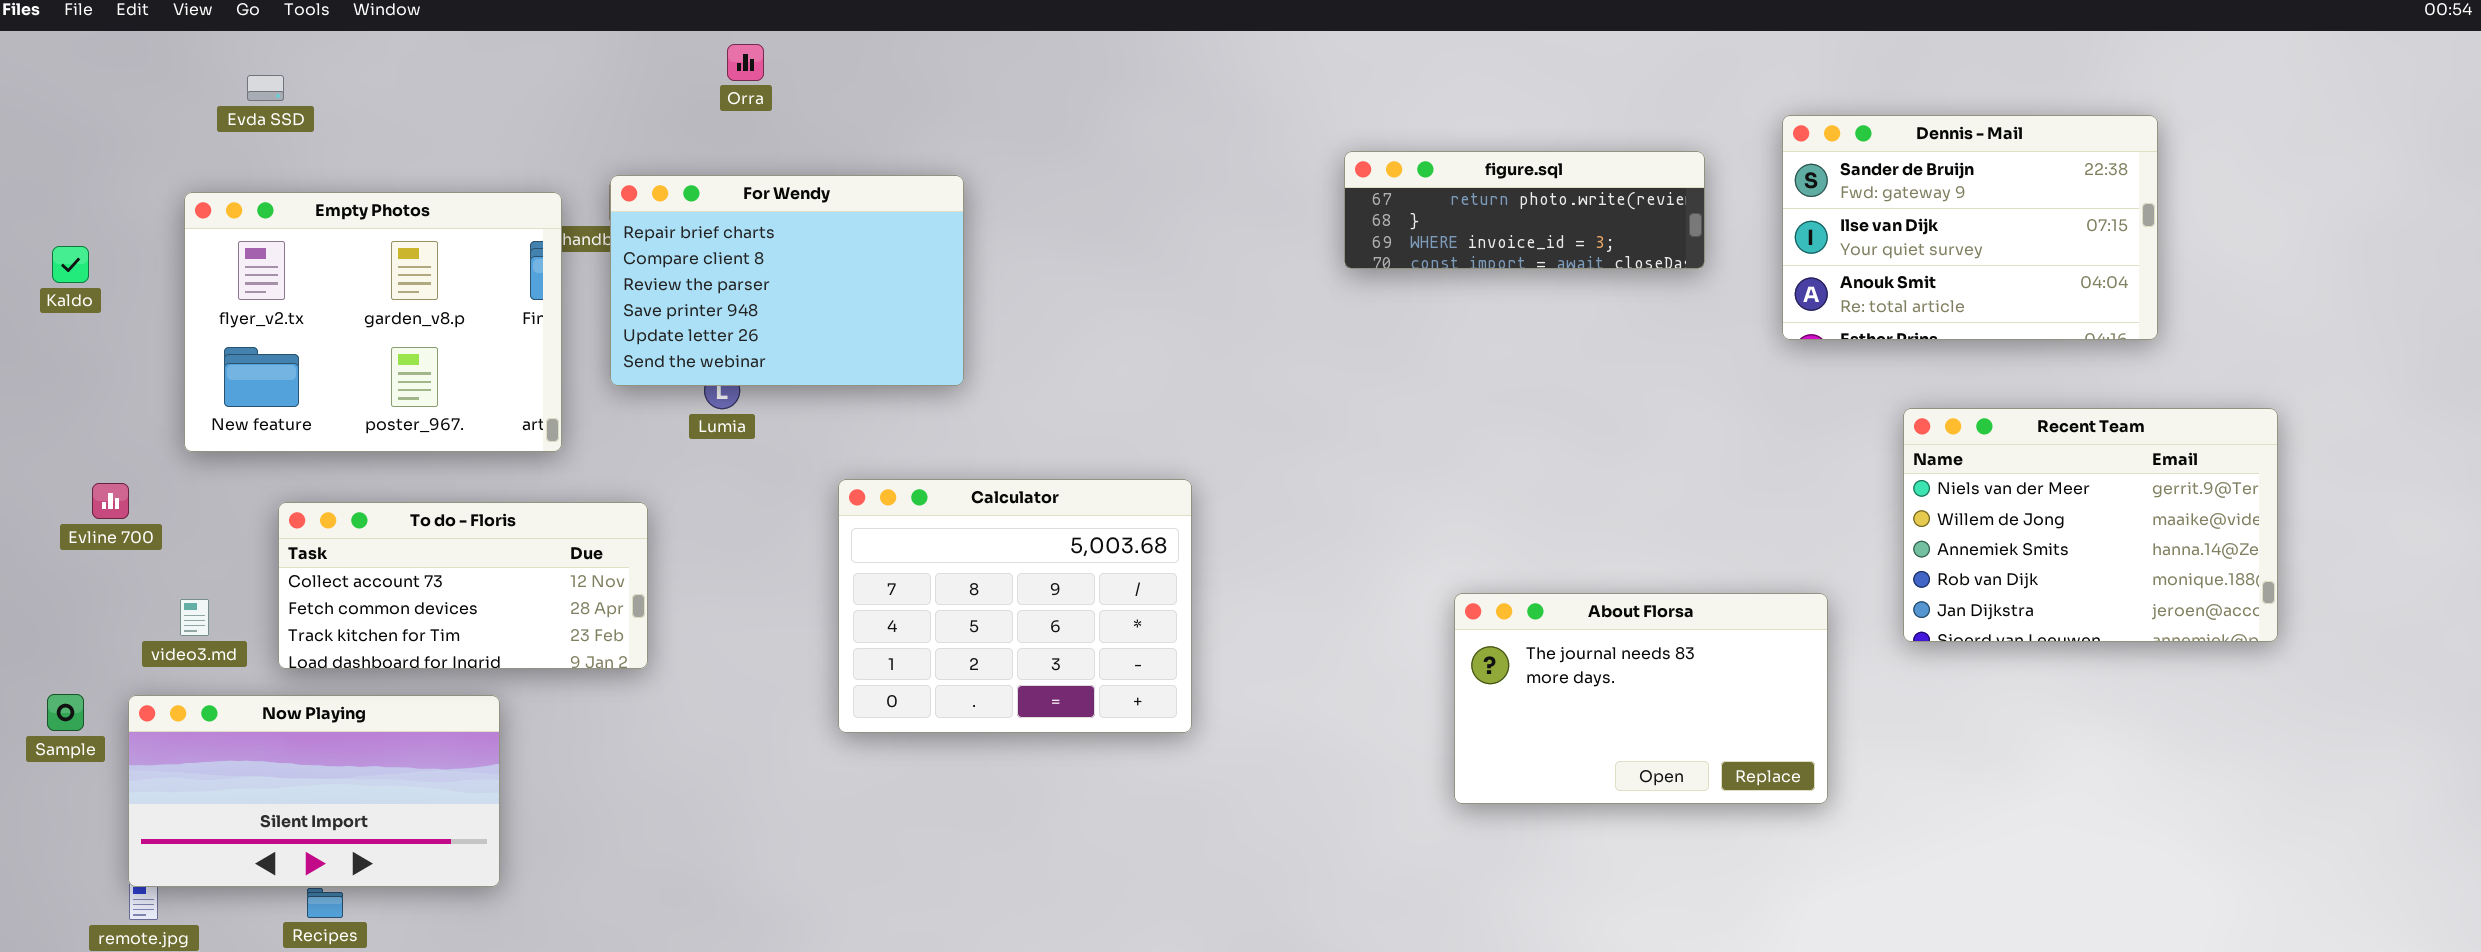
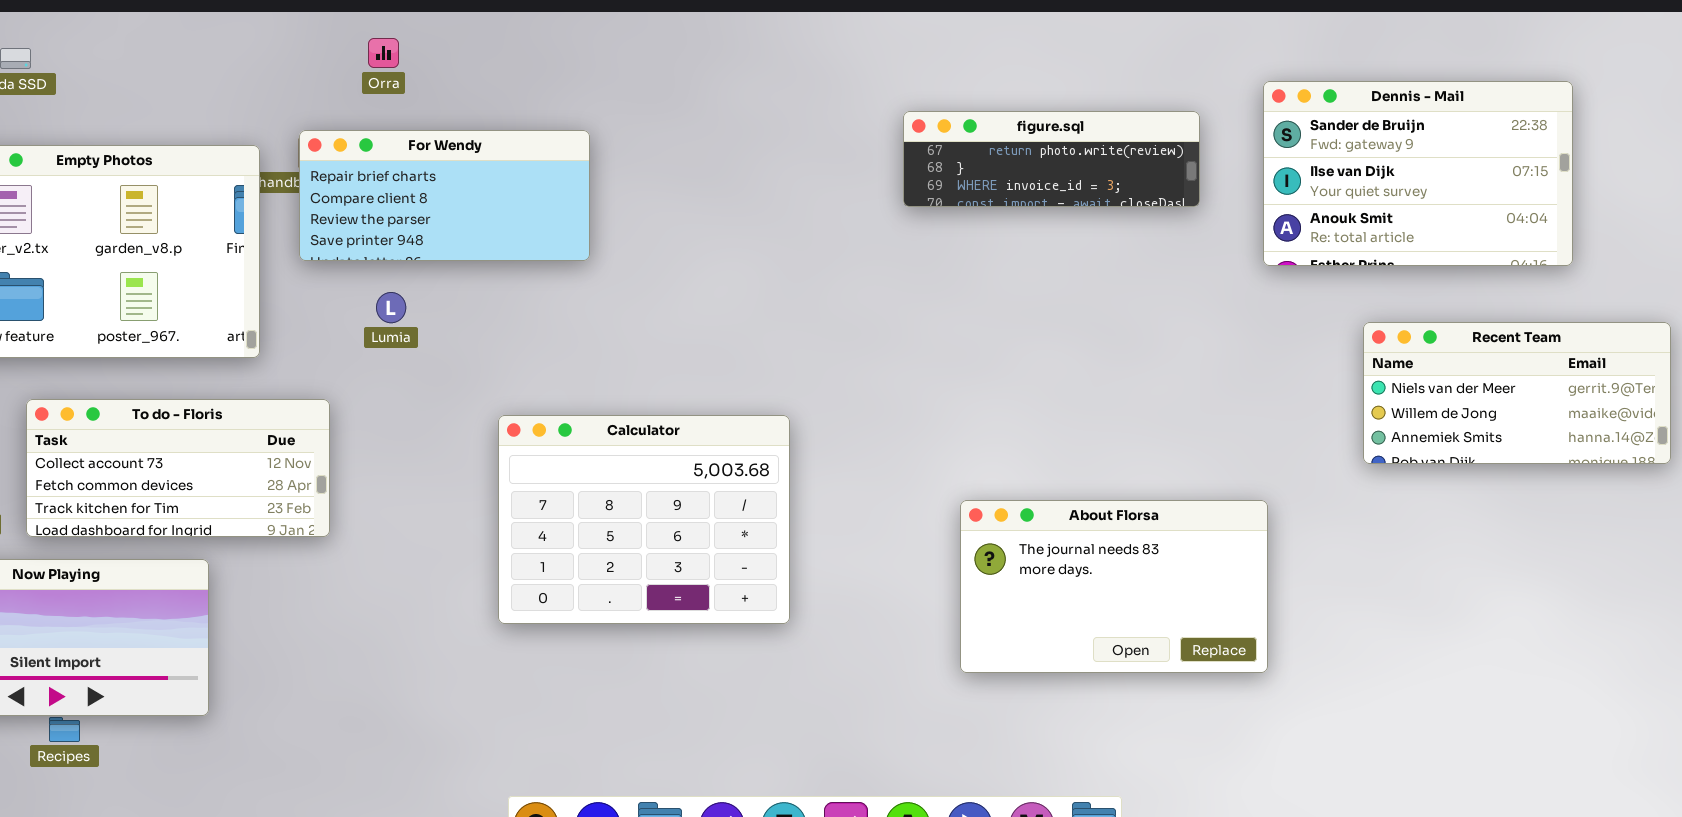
Orra: [727,44,764,81] -> [368,38,399,68], moved
For Wendy: [610,175,964,386] -> [299,130,590,261], resized
Recent Team: [1903,408,2278,642] -> [1363,322,1671,464], resized
Calculator: [838,479,1192,733] -> [498,415,790,624], moved
About Florsa: [1454,593,1828,804] -> [960,500,1268,673], moved

